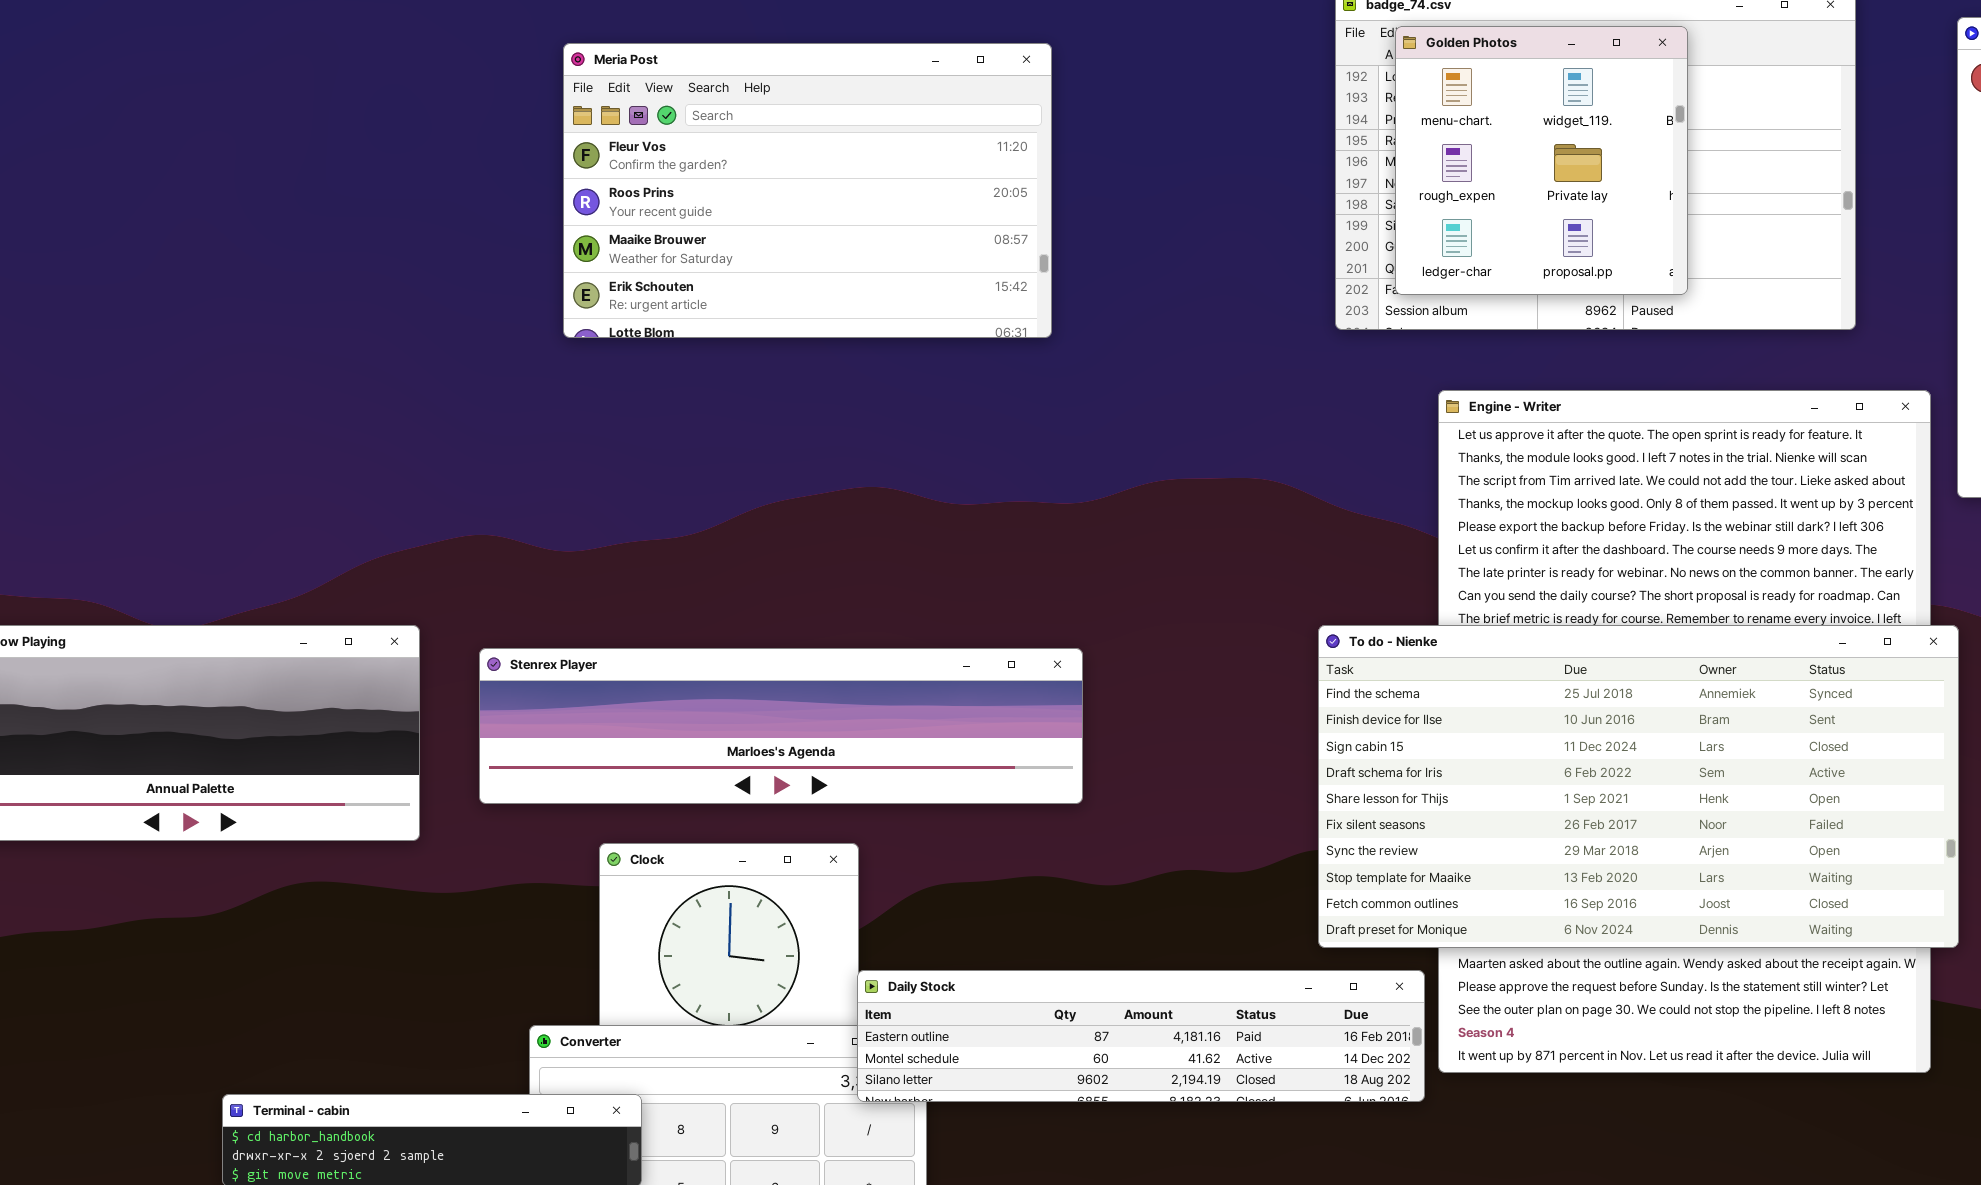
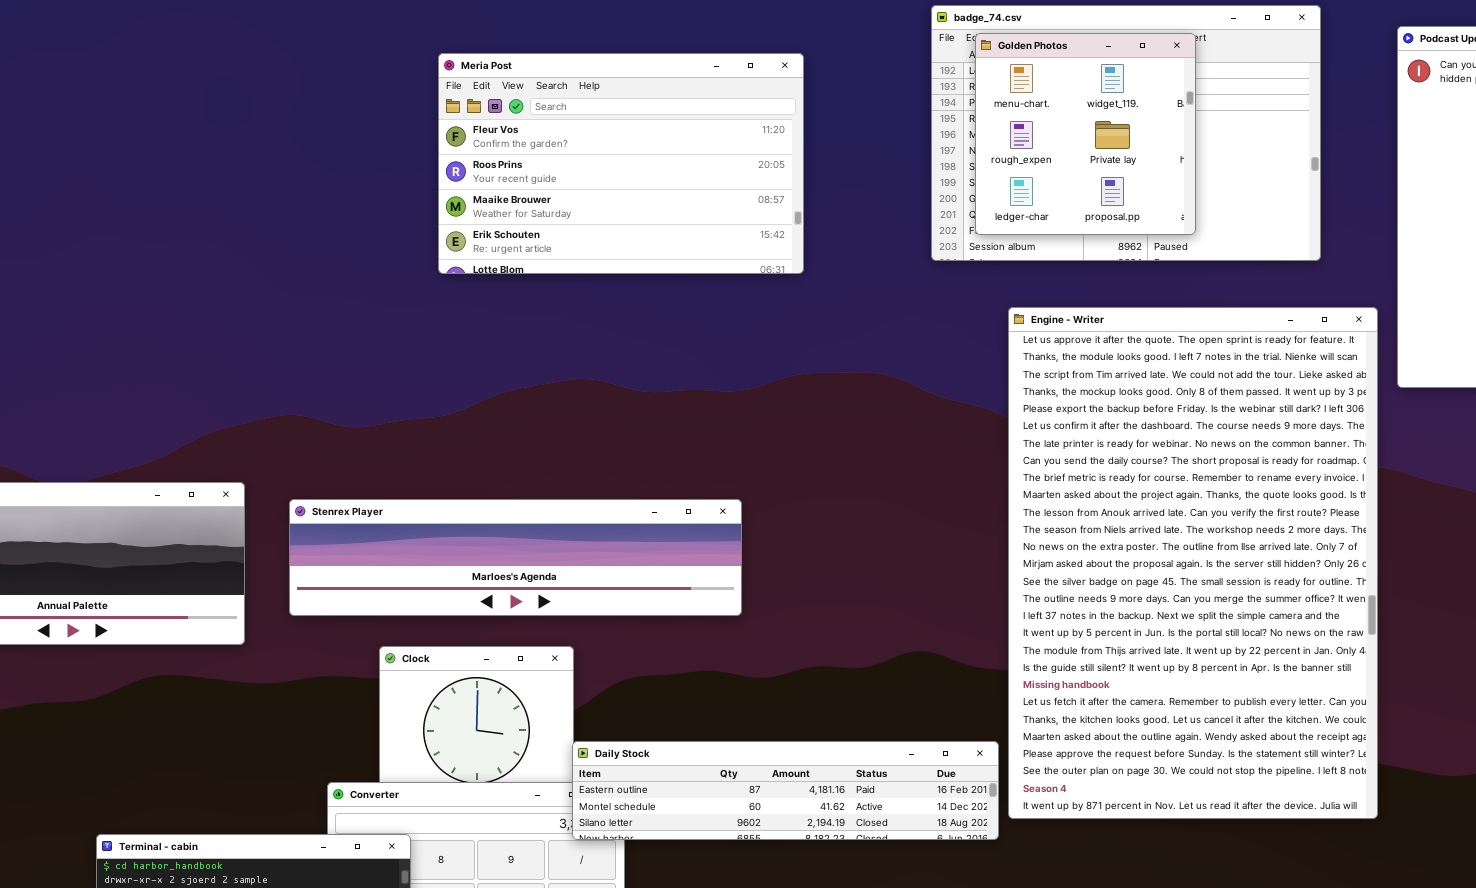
Meria Post: [563,43,1052,338] -> [438,53,804,274], moved
To do - Nienke: [1318,625,1959,948] -> none, closed

